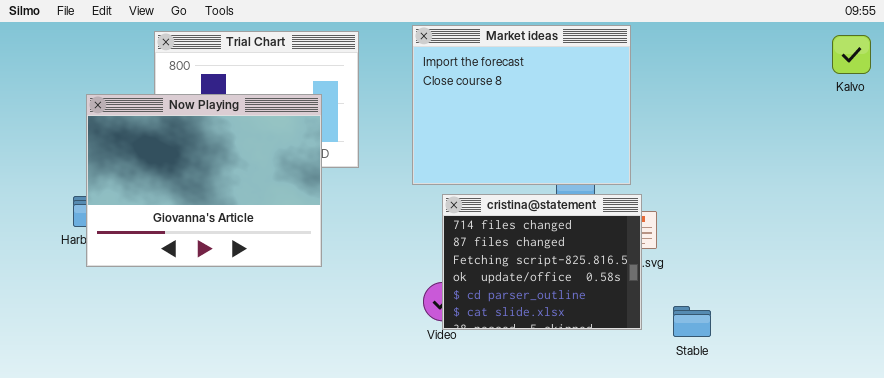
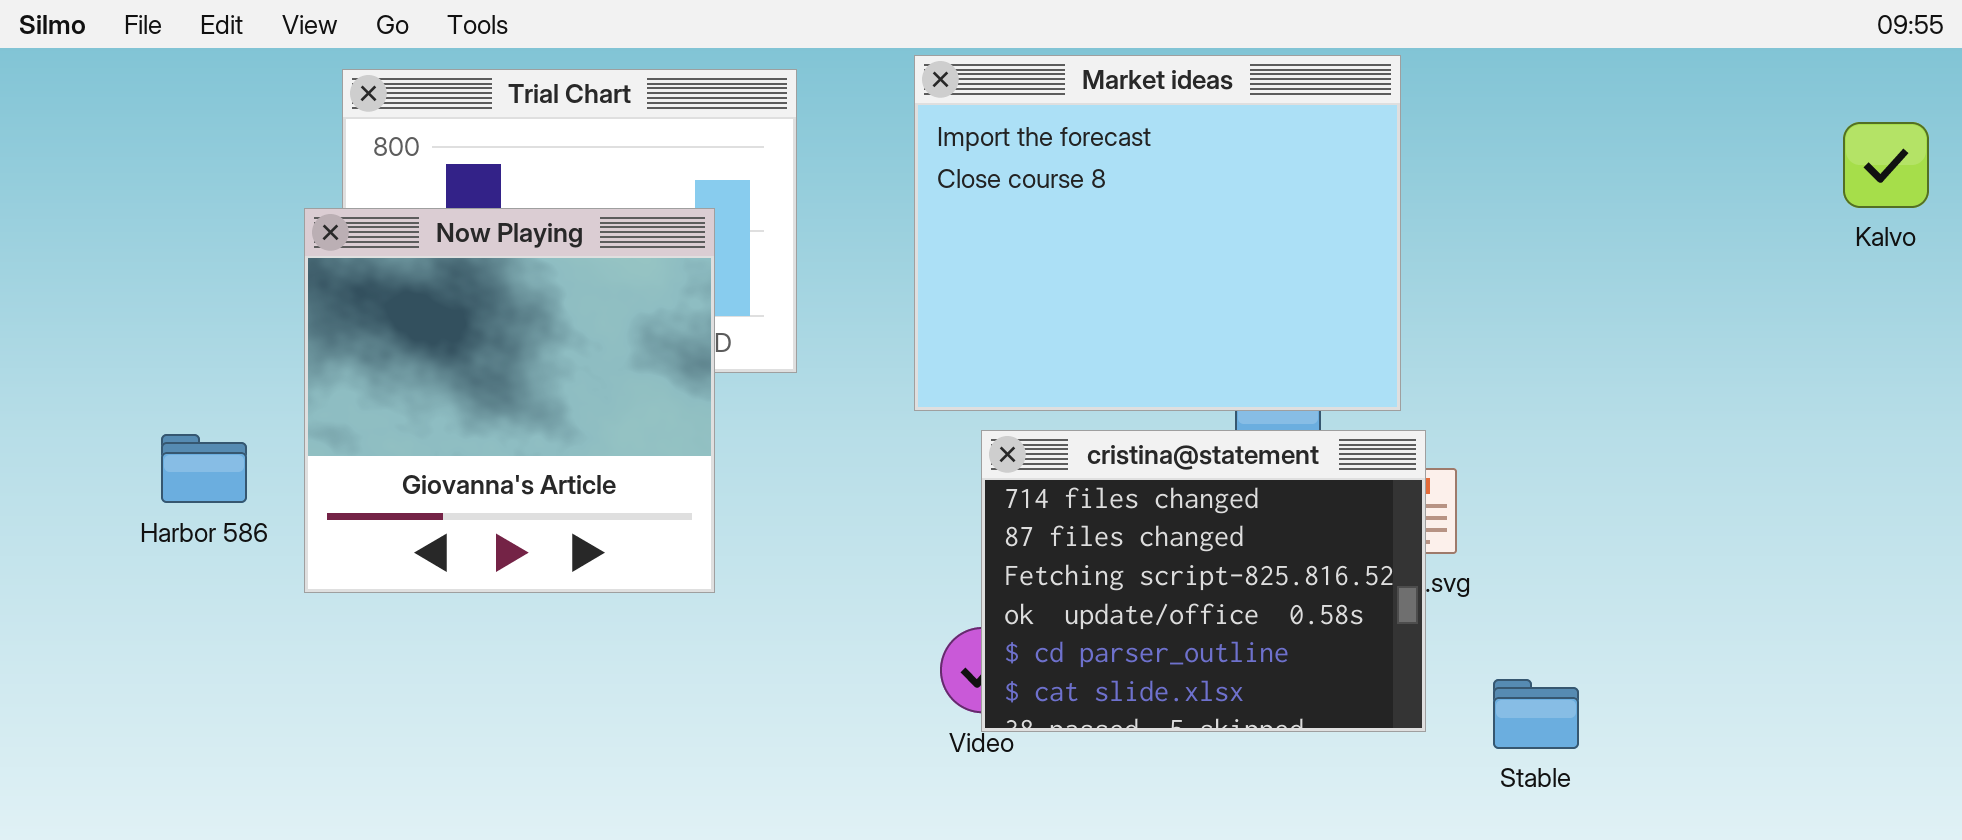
Kalvo: [832,35,871,74] -> [1843,122,1929,208], moved
Now Playing: [86,94,322,267] -> [304,208,715,593], resized

